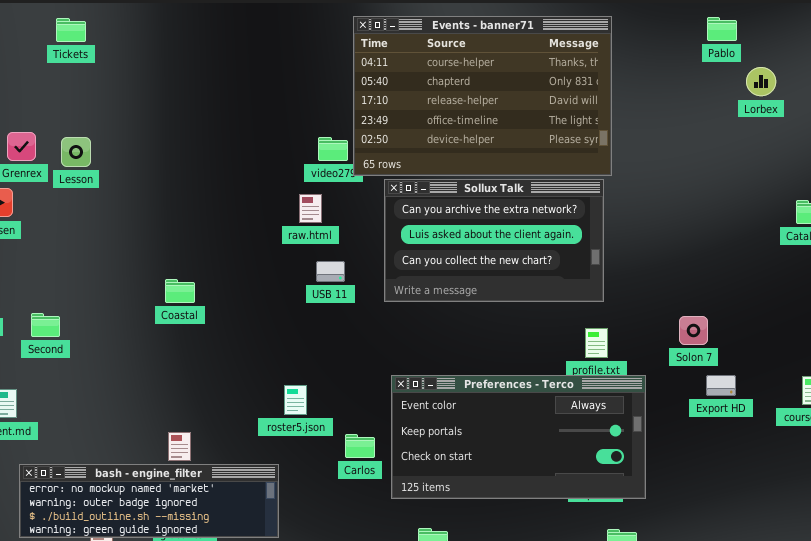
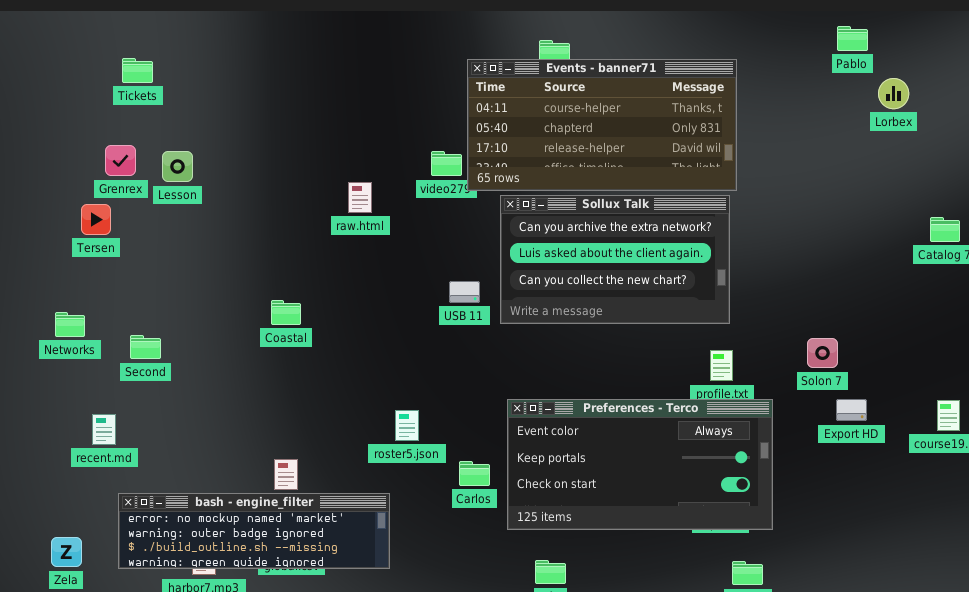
Events - banner71: [353,16,612,176] -> [467,59,737,191], resized
Tickets: [56,18,86,42] -> [122,58,153,83], moved
raw.html: [299,194,322,223] -> [348,182,372,213], moved
USB 11: [316,261,345,282] -> [449,281,480,303], moved

